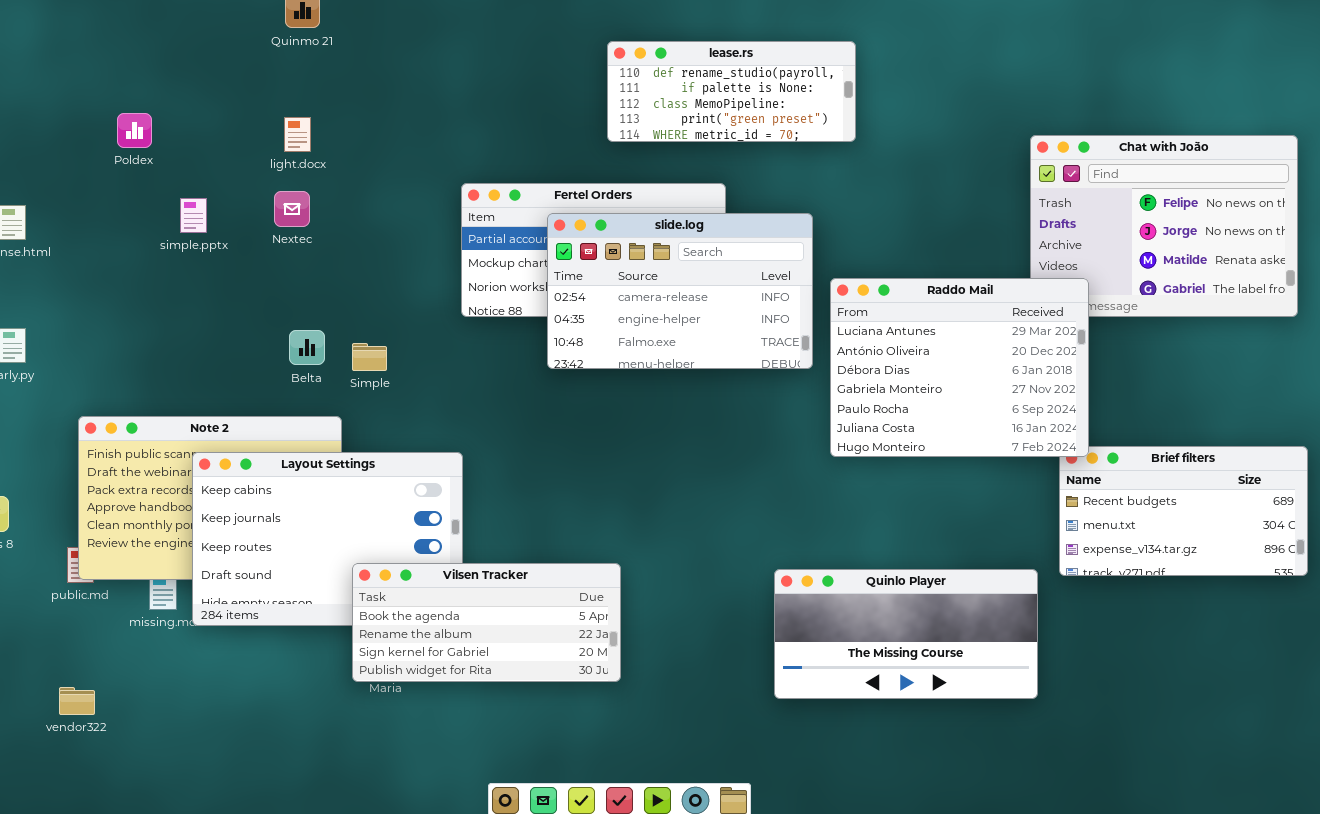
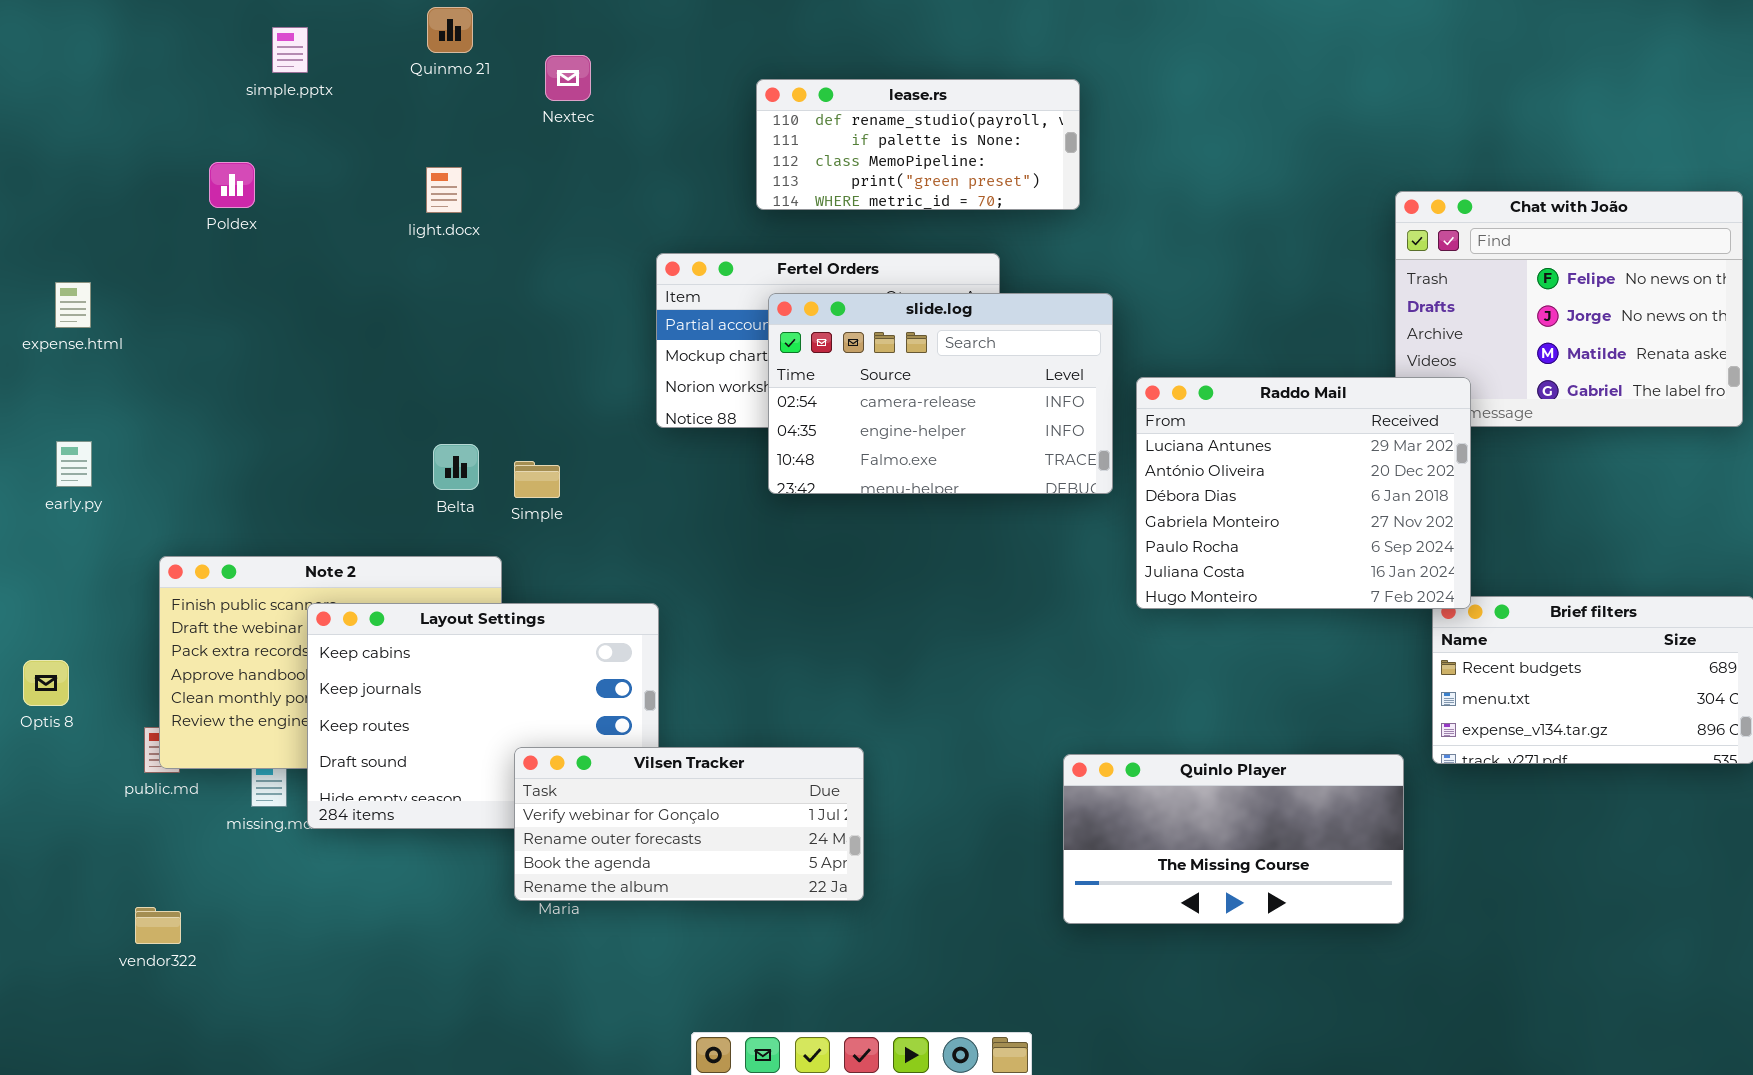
lease.rs: [607,41,856,142] -> [756,79,1080,210], moved
Nextec: [274,191,310,227] -> [545,55,591,101], moved
simple.pptx: [180,198,207,233] -> [272,27,308,73], moved
Vilsen Tracker: [352,563,621,682] -> [514,747,864,901], scrolled up 2 rows

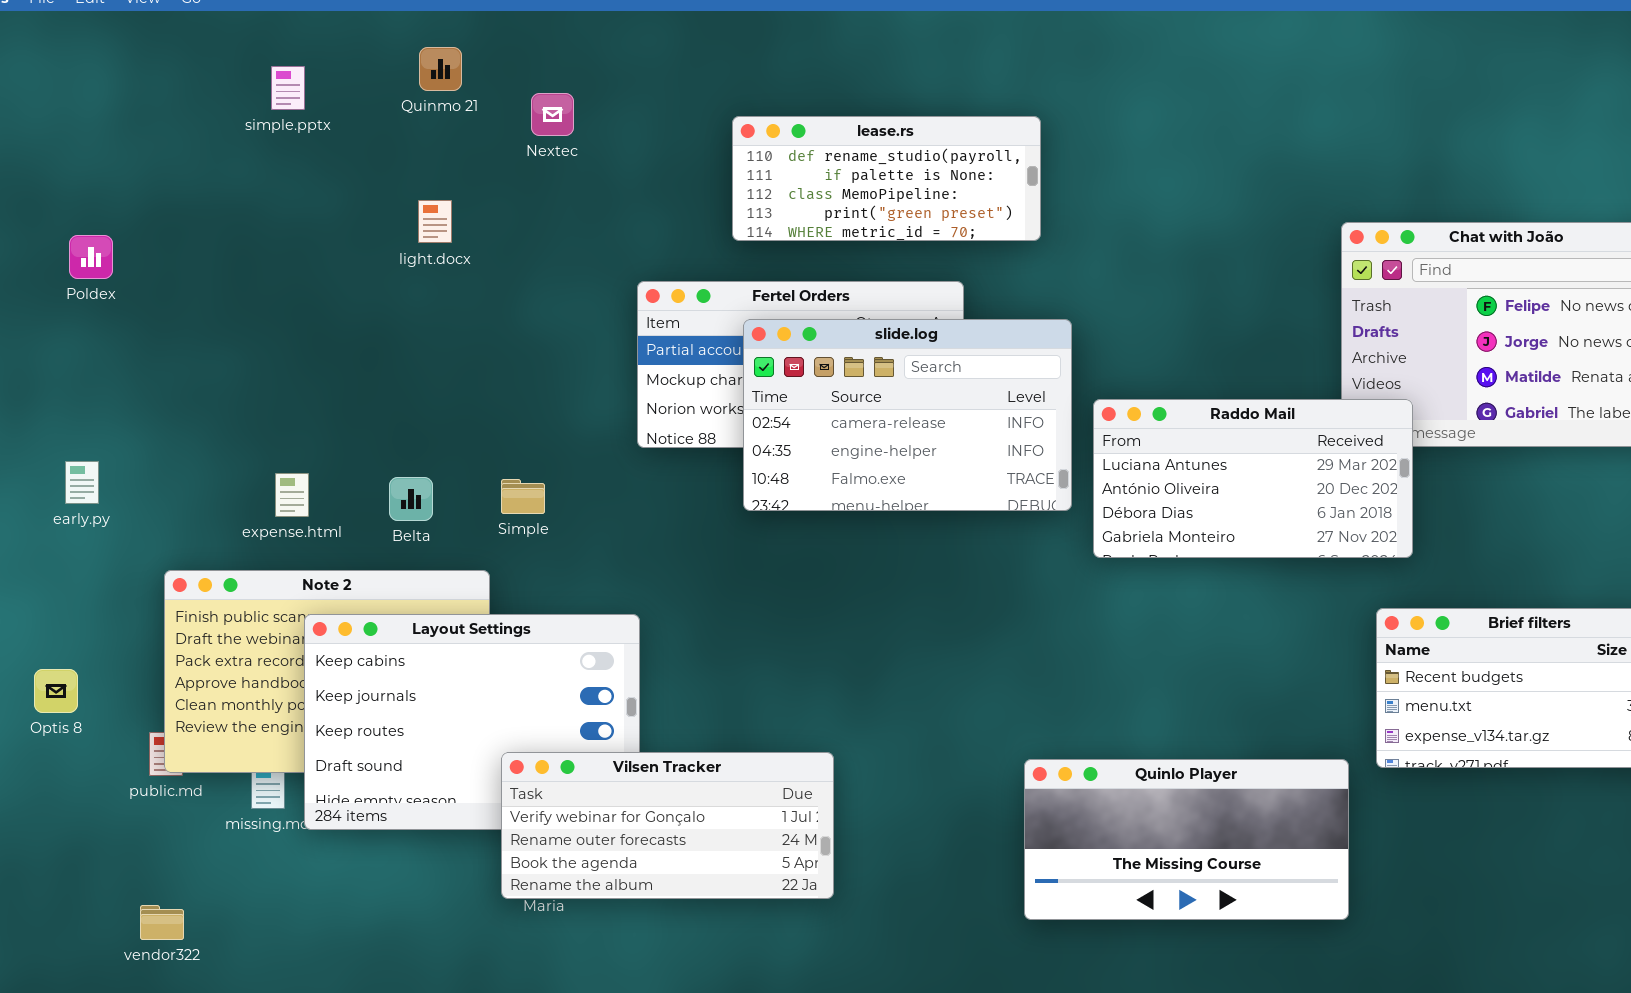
Poldex: [209,162,255,208] -> [69,235,113,279], moved
expense.html: [55,282,91,328] -> [275,473,309,517], moved
Raddo Mail: [1136,377,1471,609] -> [1093,399,1413,558], resized
Belta: [433,444,479,490] -> [389,477,433,521], moved

